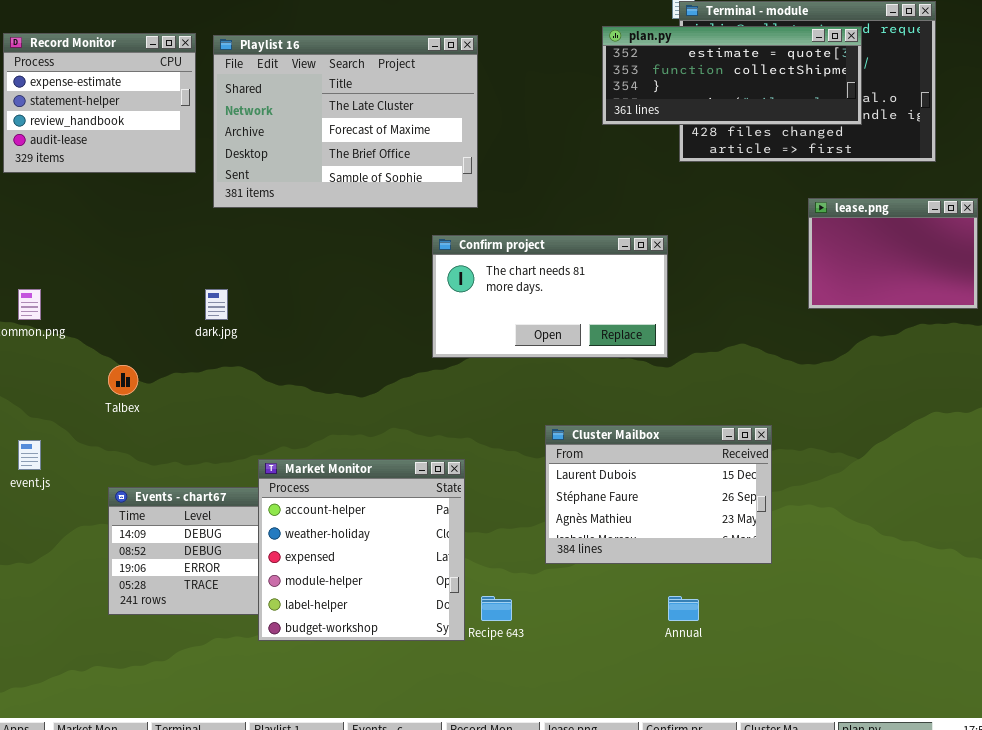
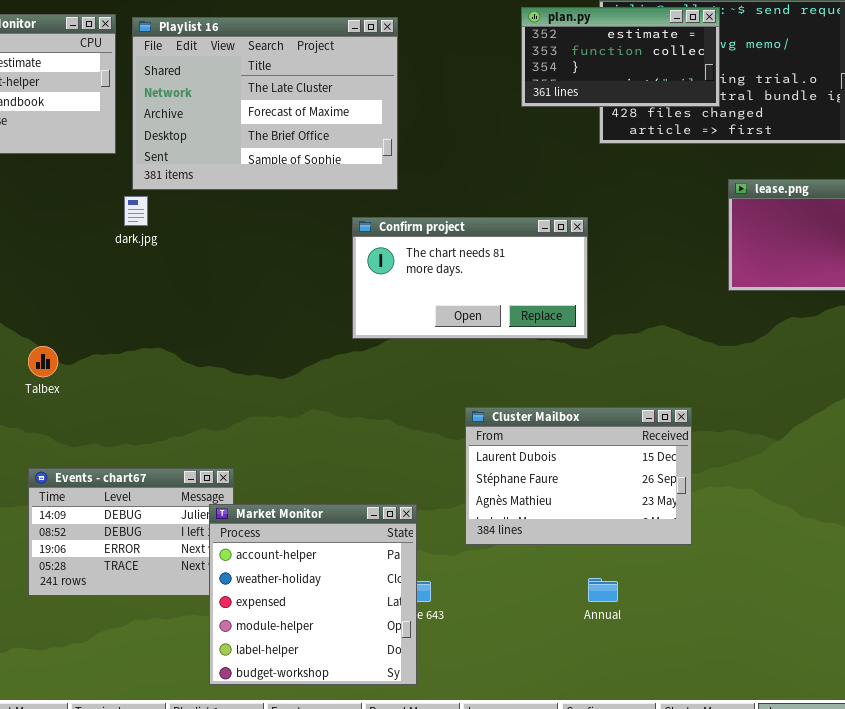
plan.py: [602,26,862,125] -> [521,7,720,107], resized
dark.jpg: [205,289,228,320] -> [124,196,148,226], moved
Market Monitor: [258,459,465,641] -> [209,504,417,685], moved

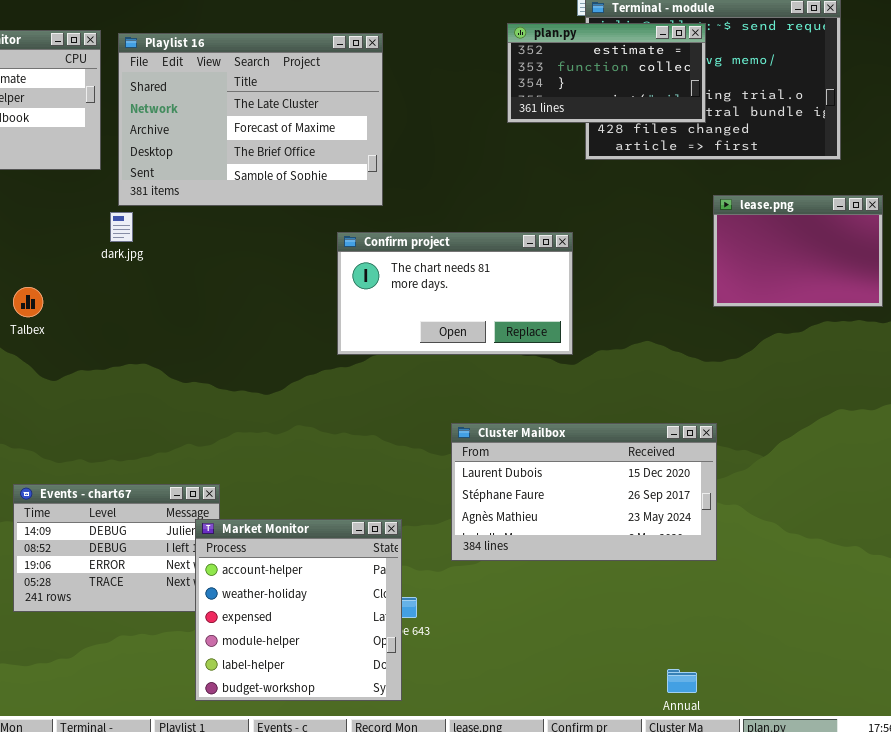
Talbex: [28,346,58,377] -> [13,287,43,317], moved
Cluster Mailbox: [465,407,692,545] -> [451,423,717,561], resized
Annual: [588,578,618,602] -> [667,669,697,693], moved

